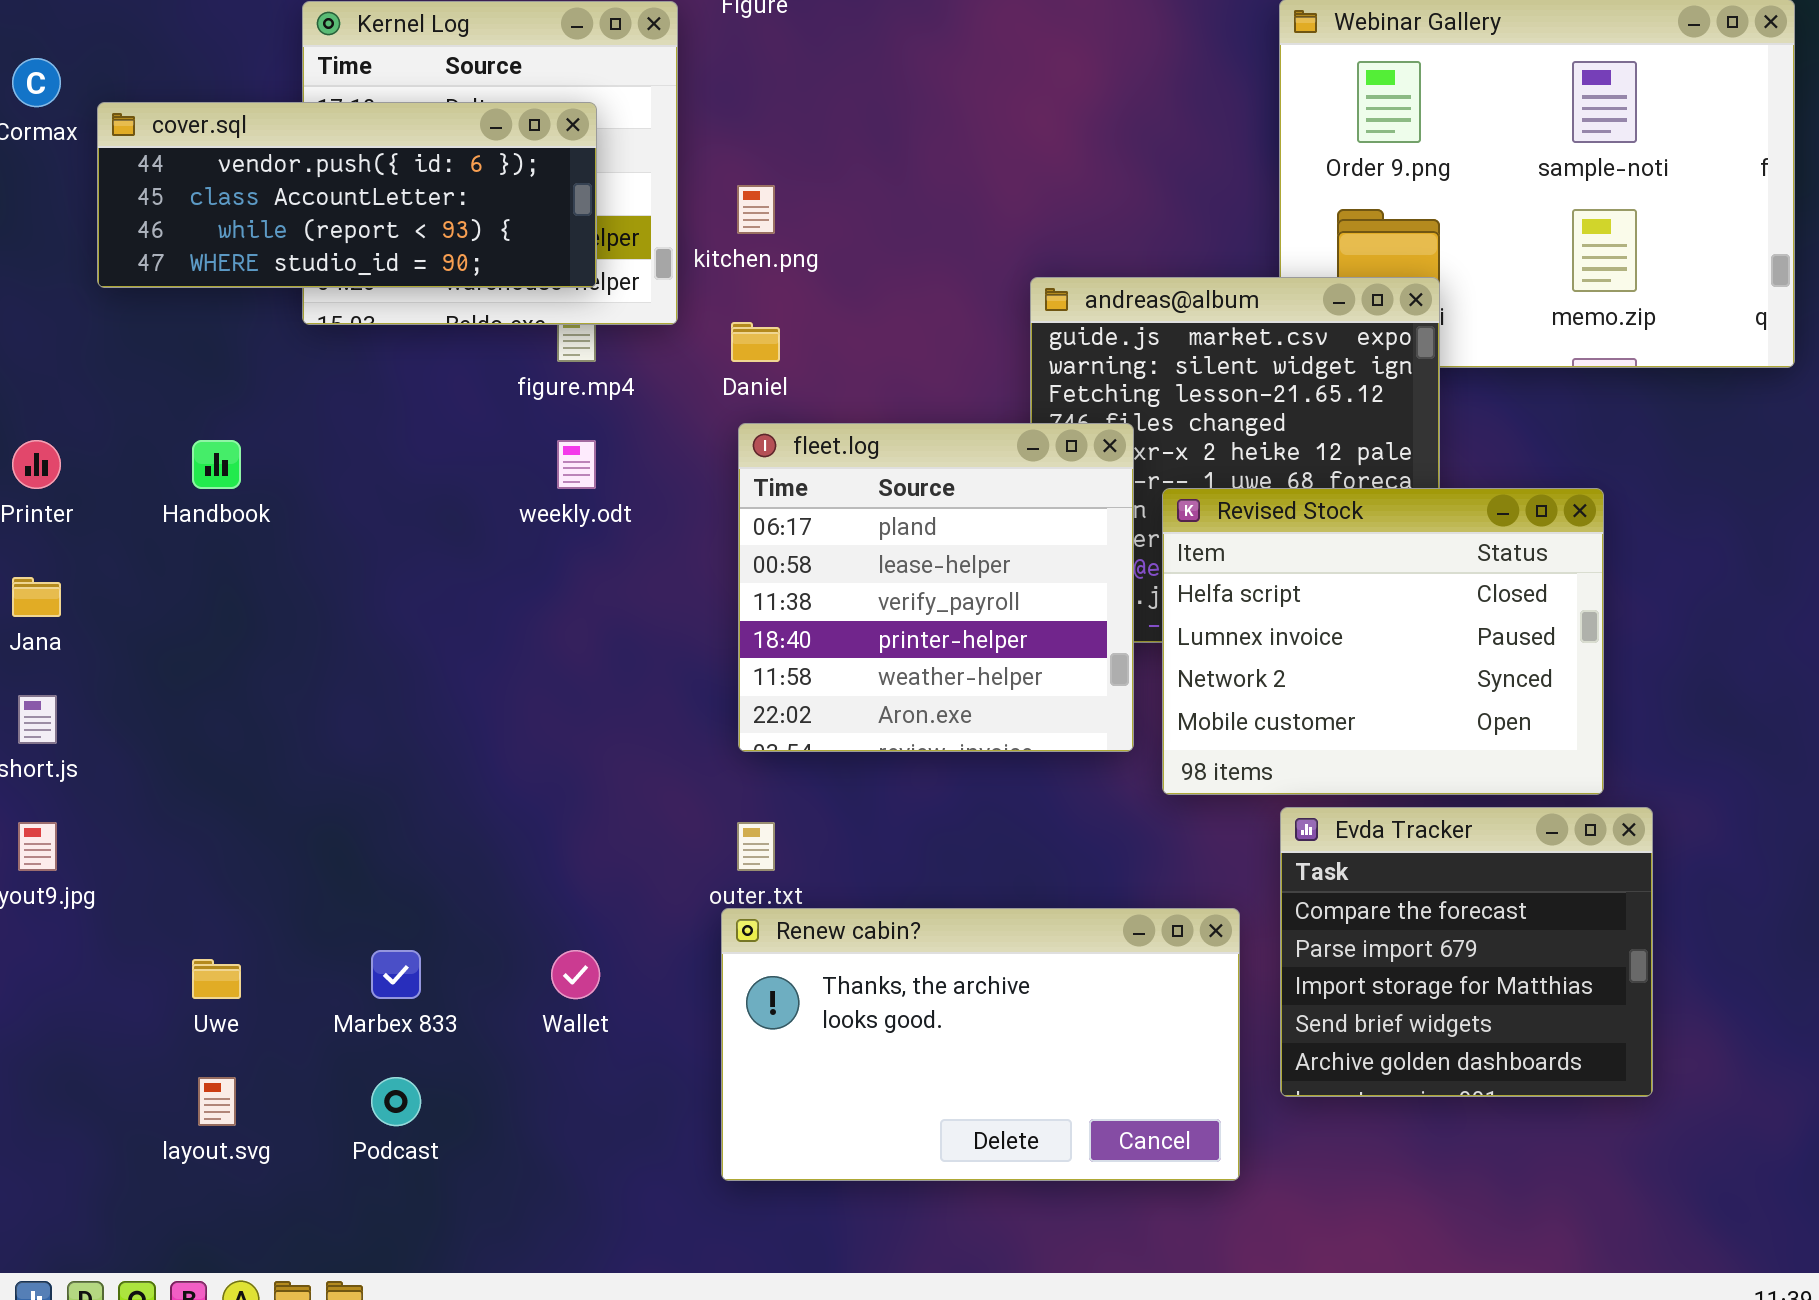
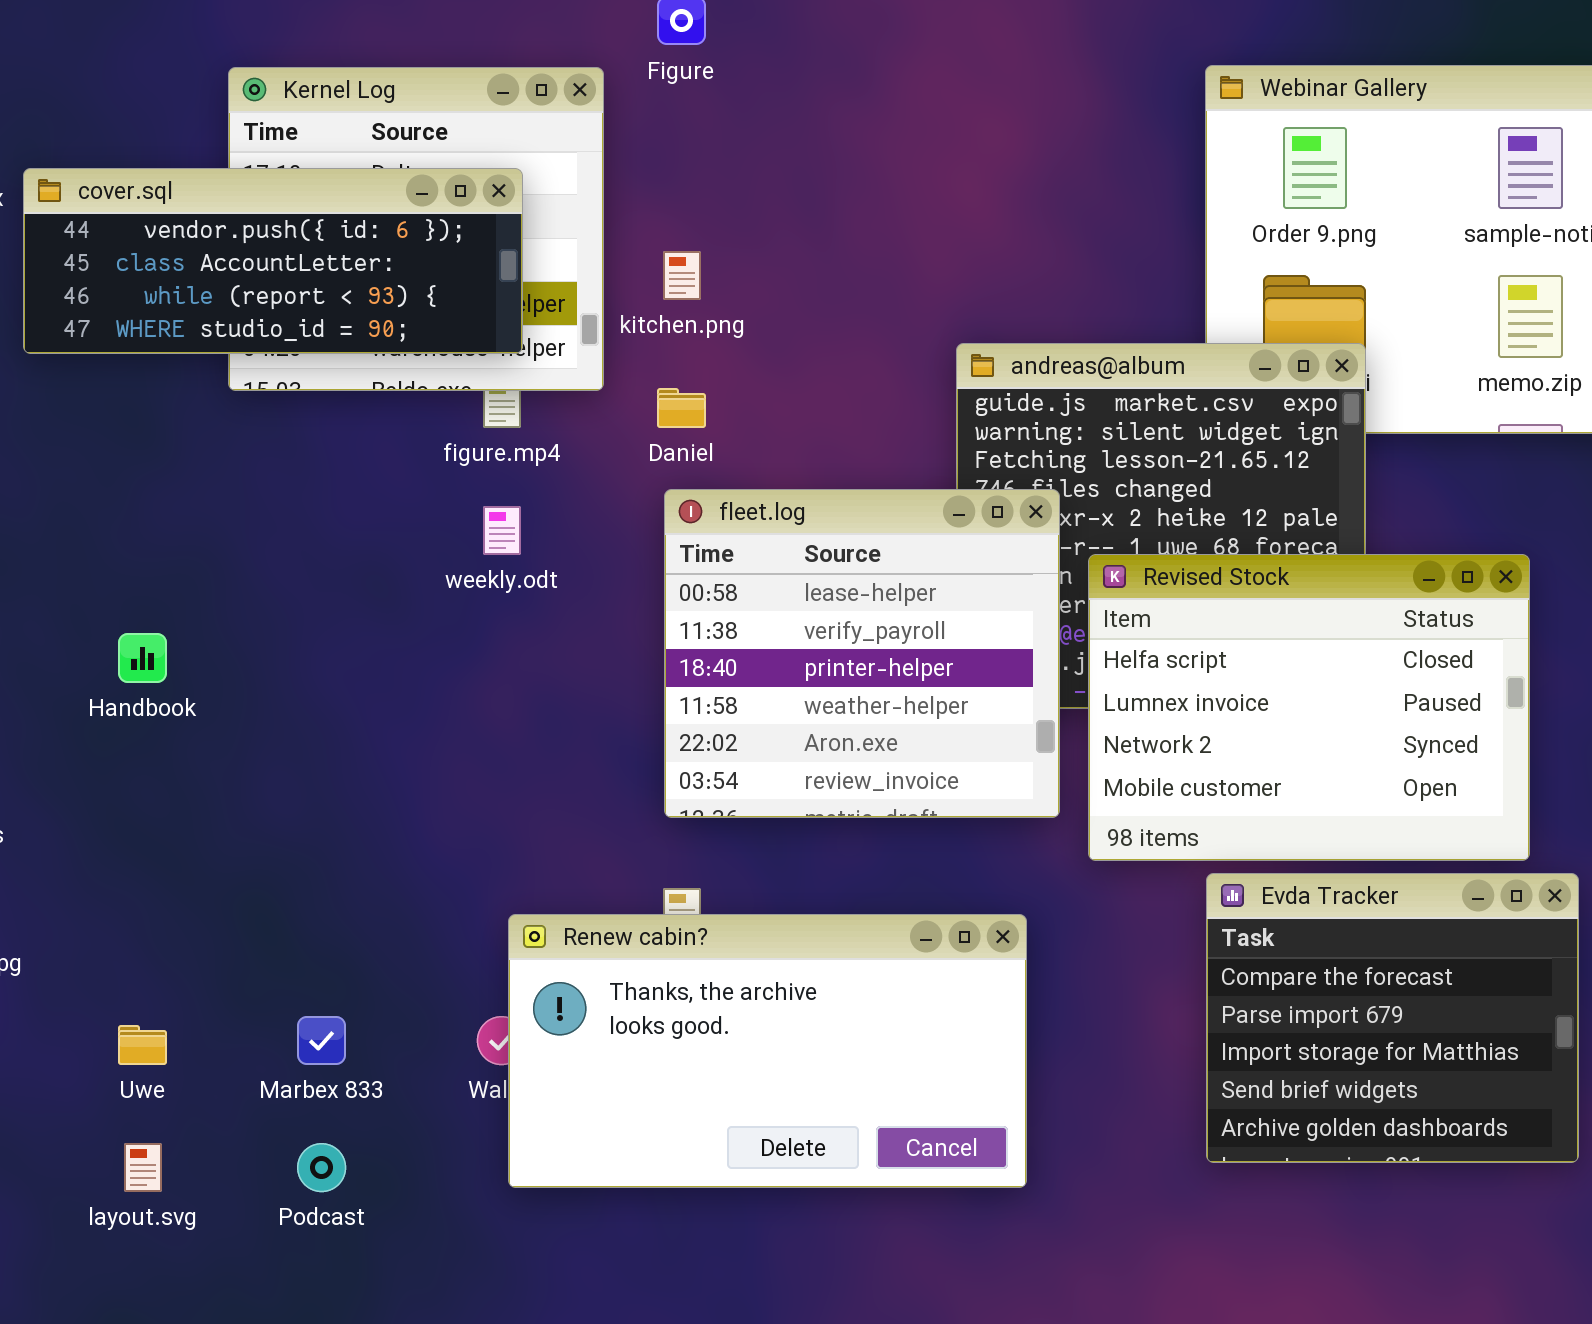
fleet.log: [738,423,1134,752] -> [664,489,1060,818], scrolled down 1 row
Handbook: [192,440,241,489] -> [118,633,167,683], moved
Renew cabin?: [721,908,1240,1181] -> [508,914,1027,1188], moved

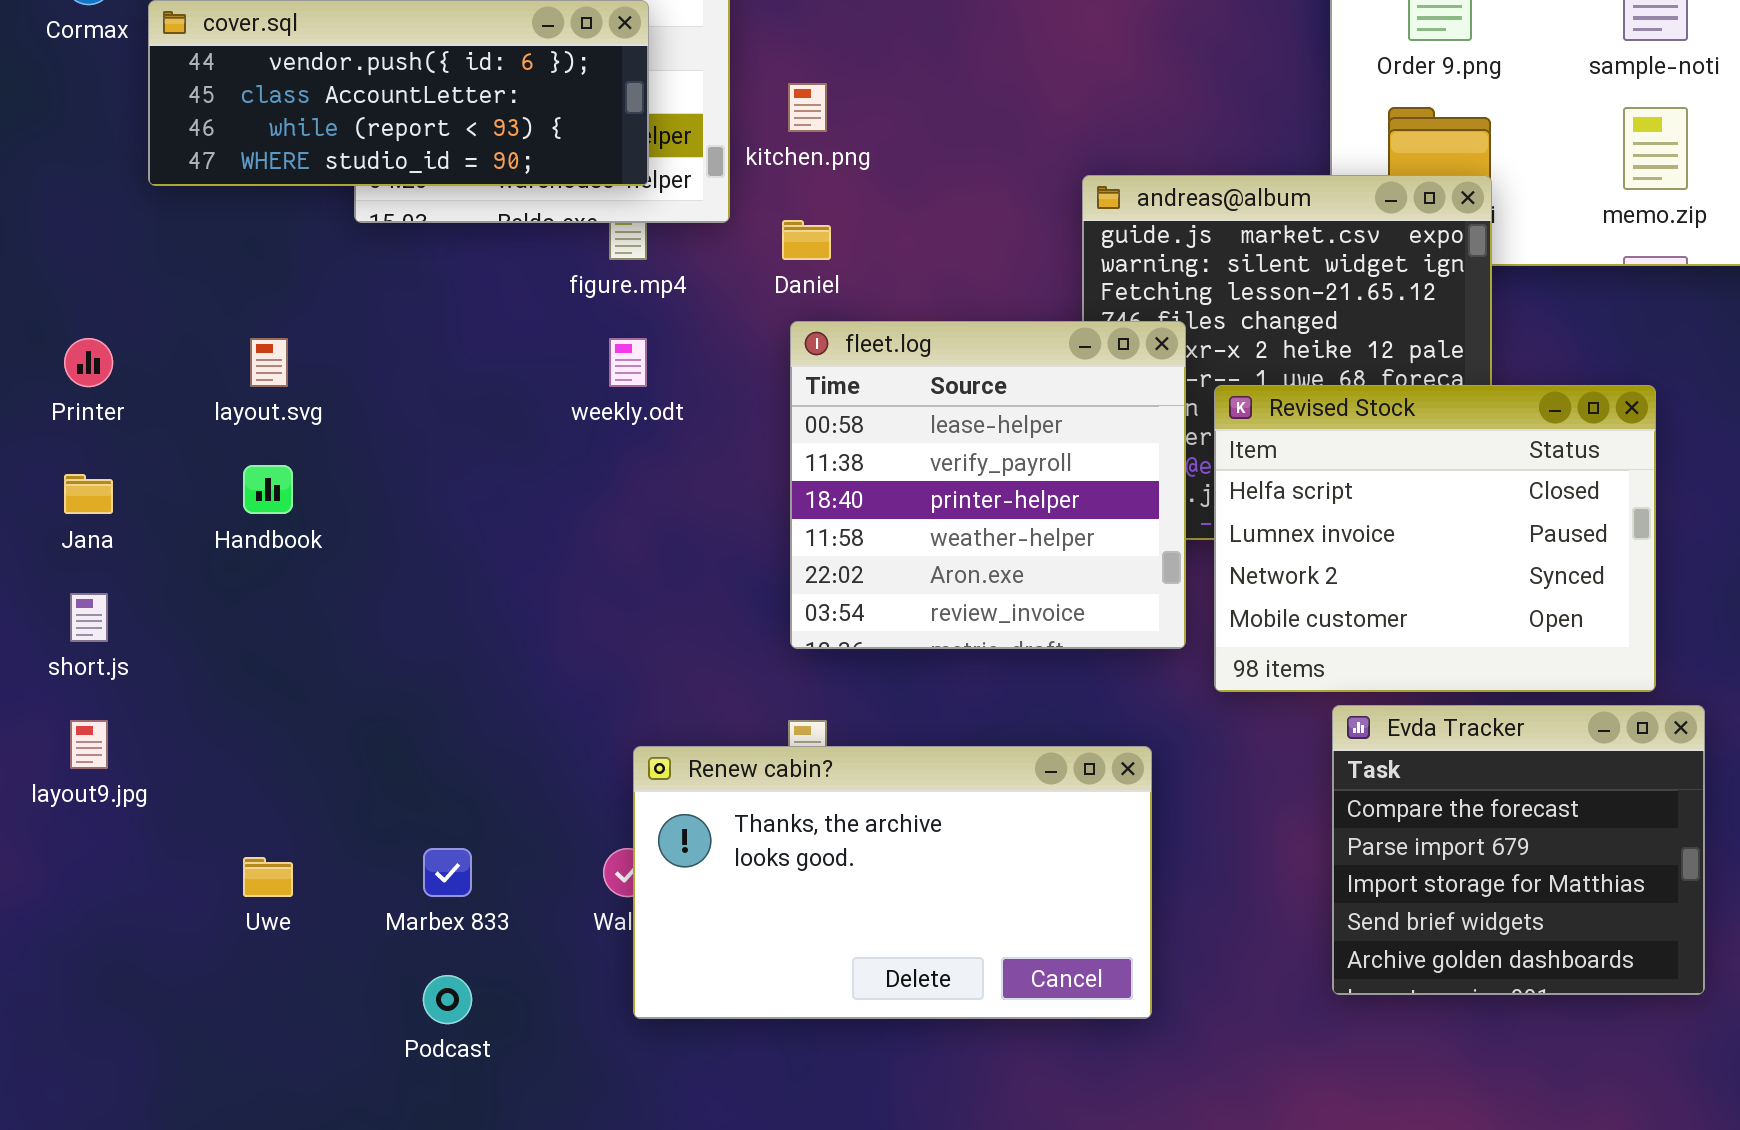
layout.svg: [124,1143,162,1192] -> [250,338,288,387], moved

